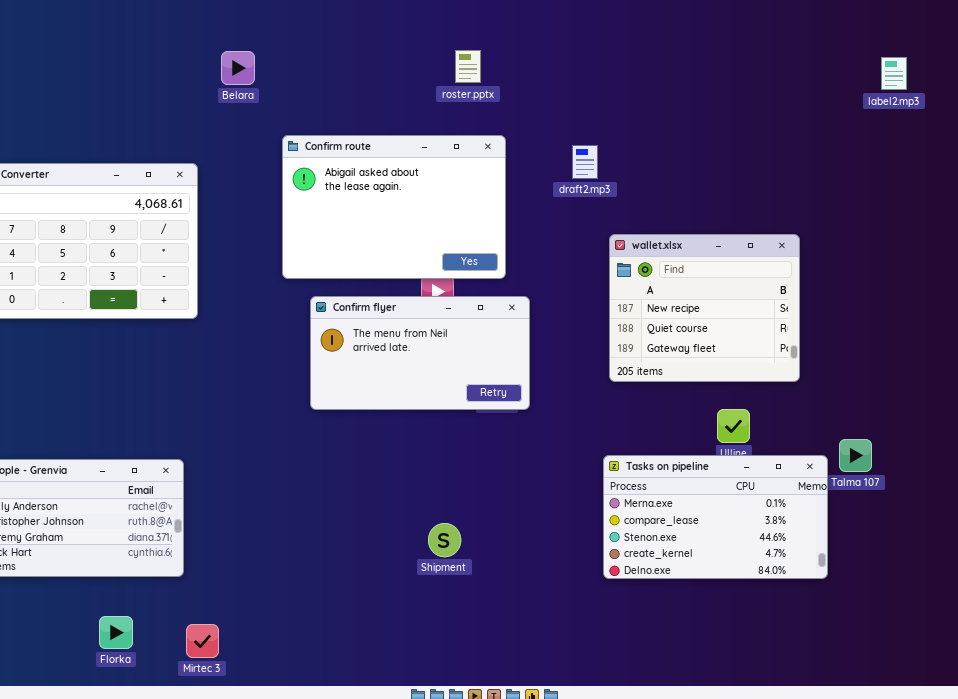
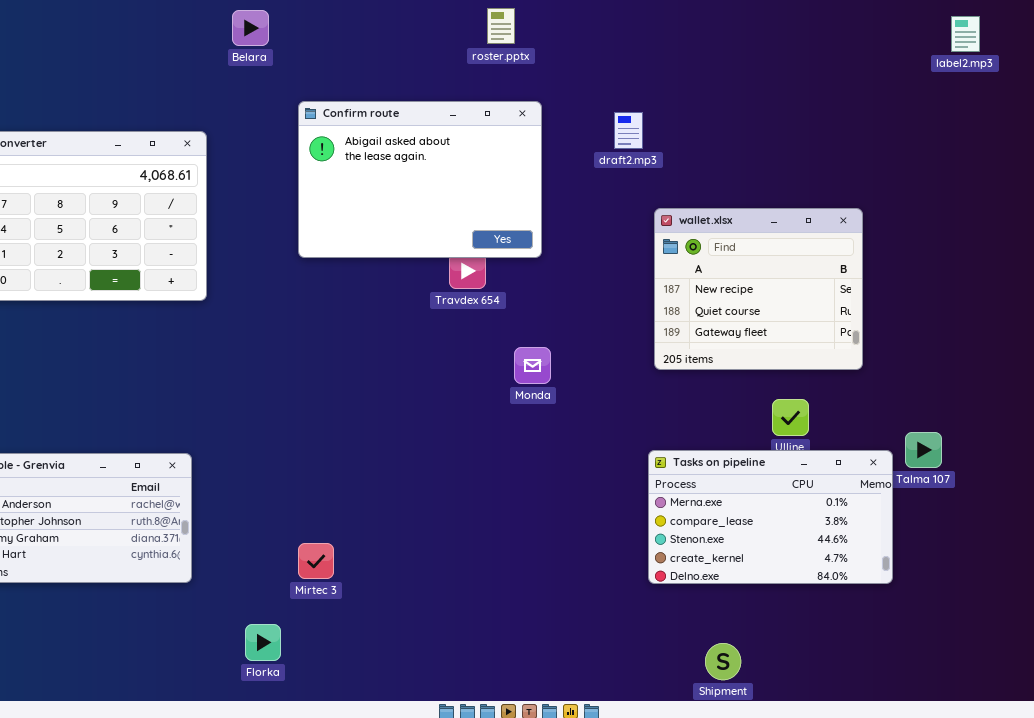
Confirm flyer: [310,296,530,410] -> none, closed
Shipment: [428,523,461,557] -> [705,643,741,680], moved
Florka: [99,616,133,649] -> [245,624,281,661], moved
Mirtec 3: [186,624,219,658] -> [298,543,334,579], moved

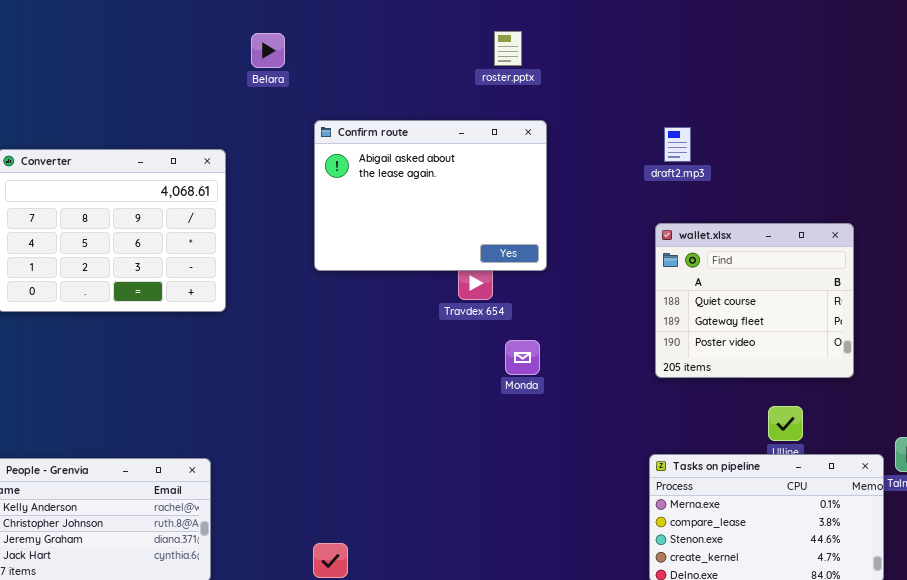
draft2.mp3: [614,112,643,149] -> [664,127,691,162], moved
wallet.xlsx: [654,208,863,370] -> [655,223,854,378], scrolled down 1 row
Monda: [514,347,551,384] -> [505,340,540,375], moved

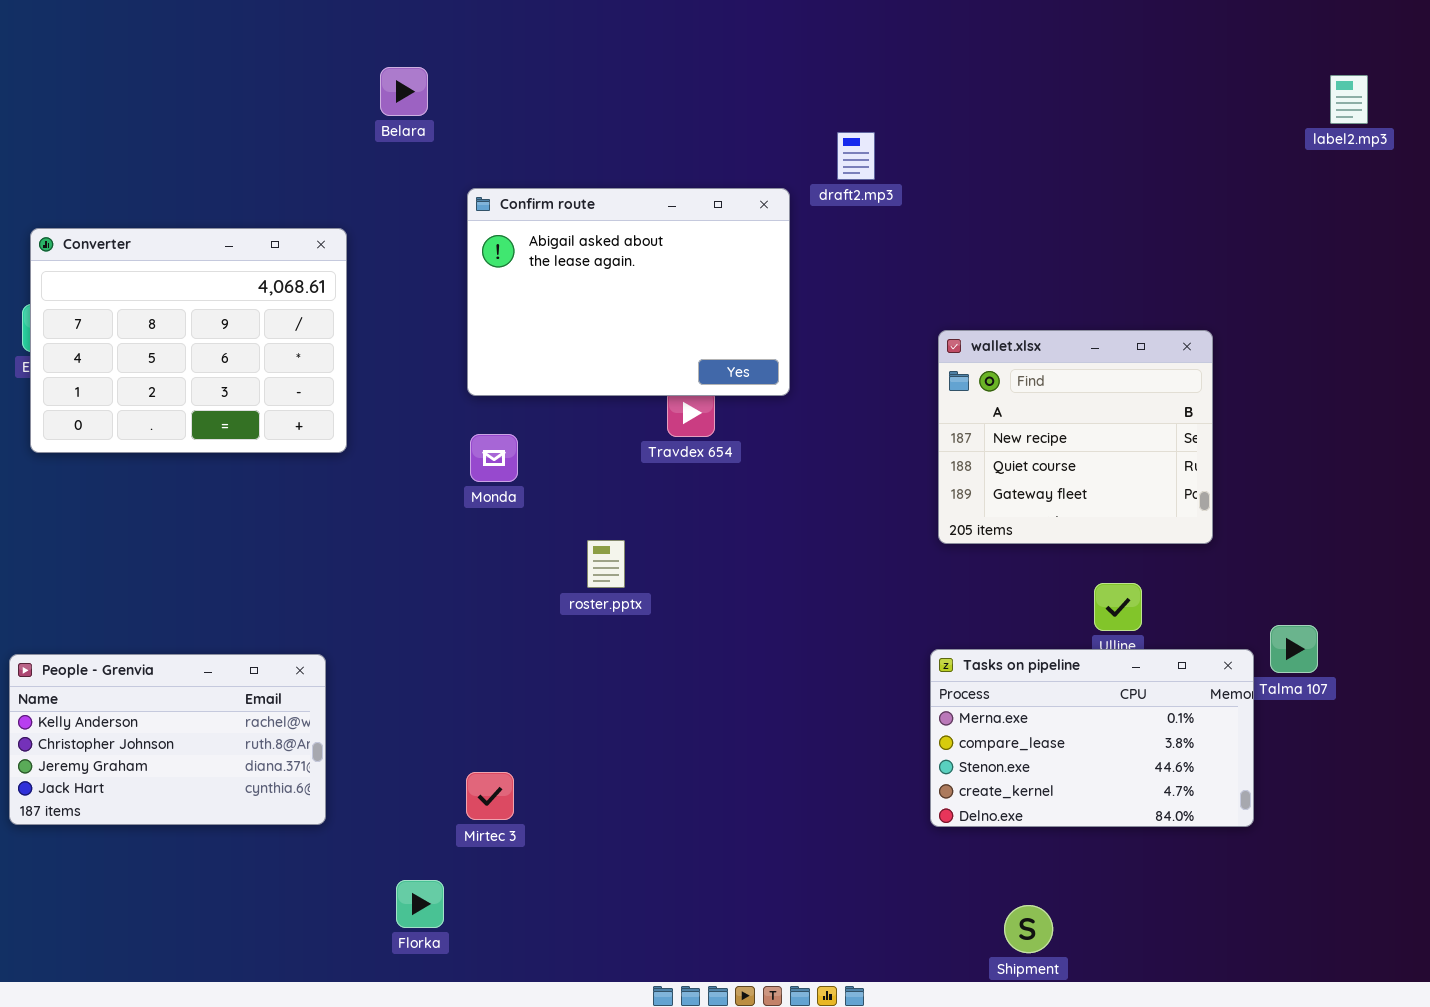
roster.pptx: [494,31,522,66] -> [587,540,625,588], moved
draft2.mp3: [664,127,691,162] -> [837,132,875,180], moved
wallet.xlsx: [655,223,854,378] -> [938,330,1213,544], scrolled up 1 row
Monda: [505,340,540,375] -> [470,434,518,482], moved

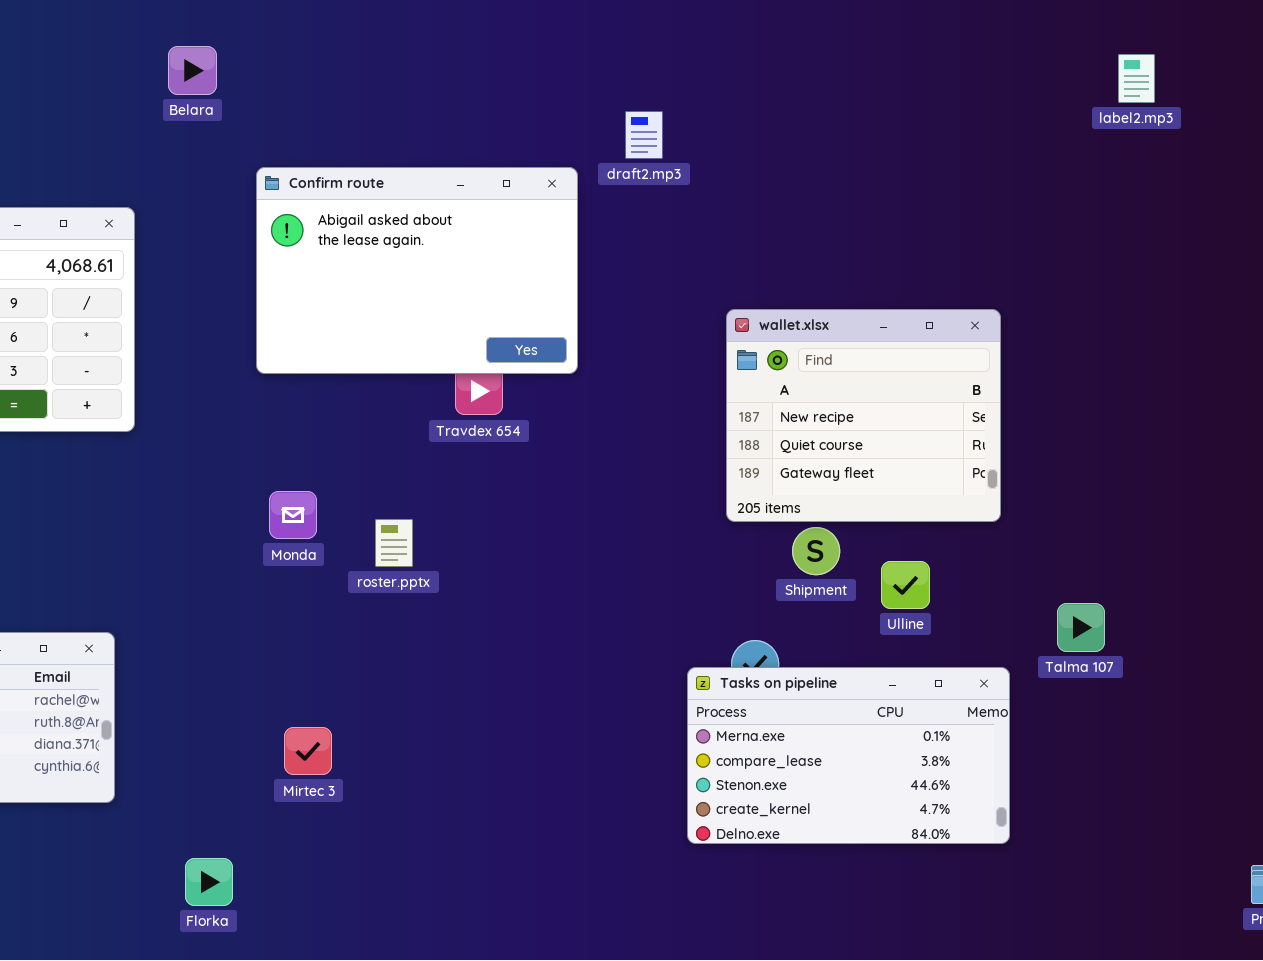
Monda: [470,434,518,482] -> [269,491,317,539], moved
Tasks on pipeline: [930,649,1254,827] -> [687,667,1010,844], moved
Mirtec 3: [466,772,514,820] -> [284,727,332,775], moved
Shipment: [1004,905,1053,953] -> [792,527,840,575], moved

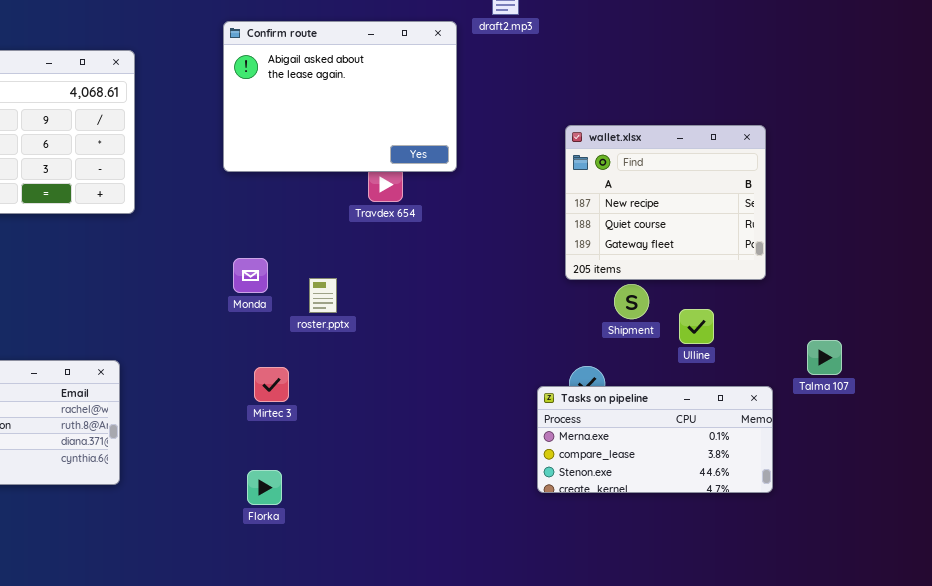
Tasks on pipeline: [687,667,1010,844] -> [537,386,773,493], resized
Mirtec 3: [284,727,332,775] -> [254,367,289,402], moved
Florka: [185,858,233,906] -> [247,470,282,505], moved

